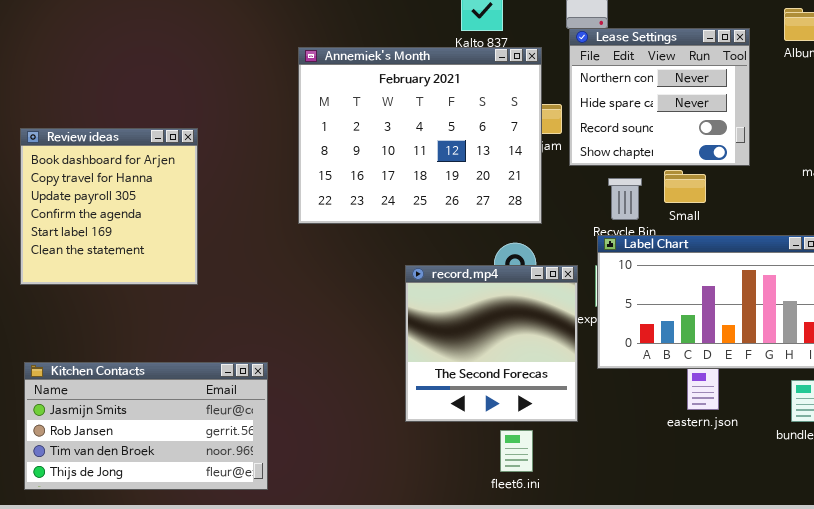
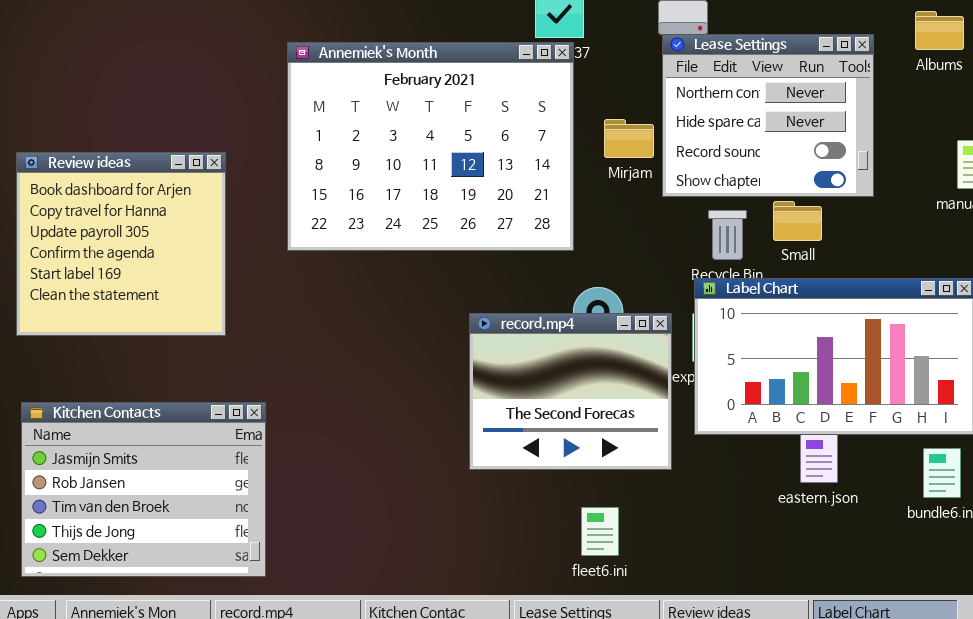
Annemiek's Month: [298,47,542,224] -> [287,42,574,251], moved
record.mp4: [405,265,578,422] -> [469,313,672,470], resized
Kitchen Contacts: [24,362,268,490] -> [21,402,266,577], resized

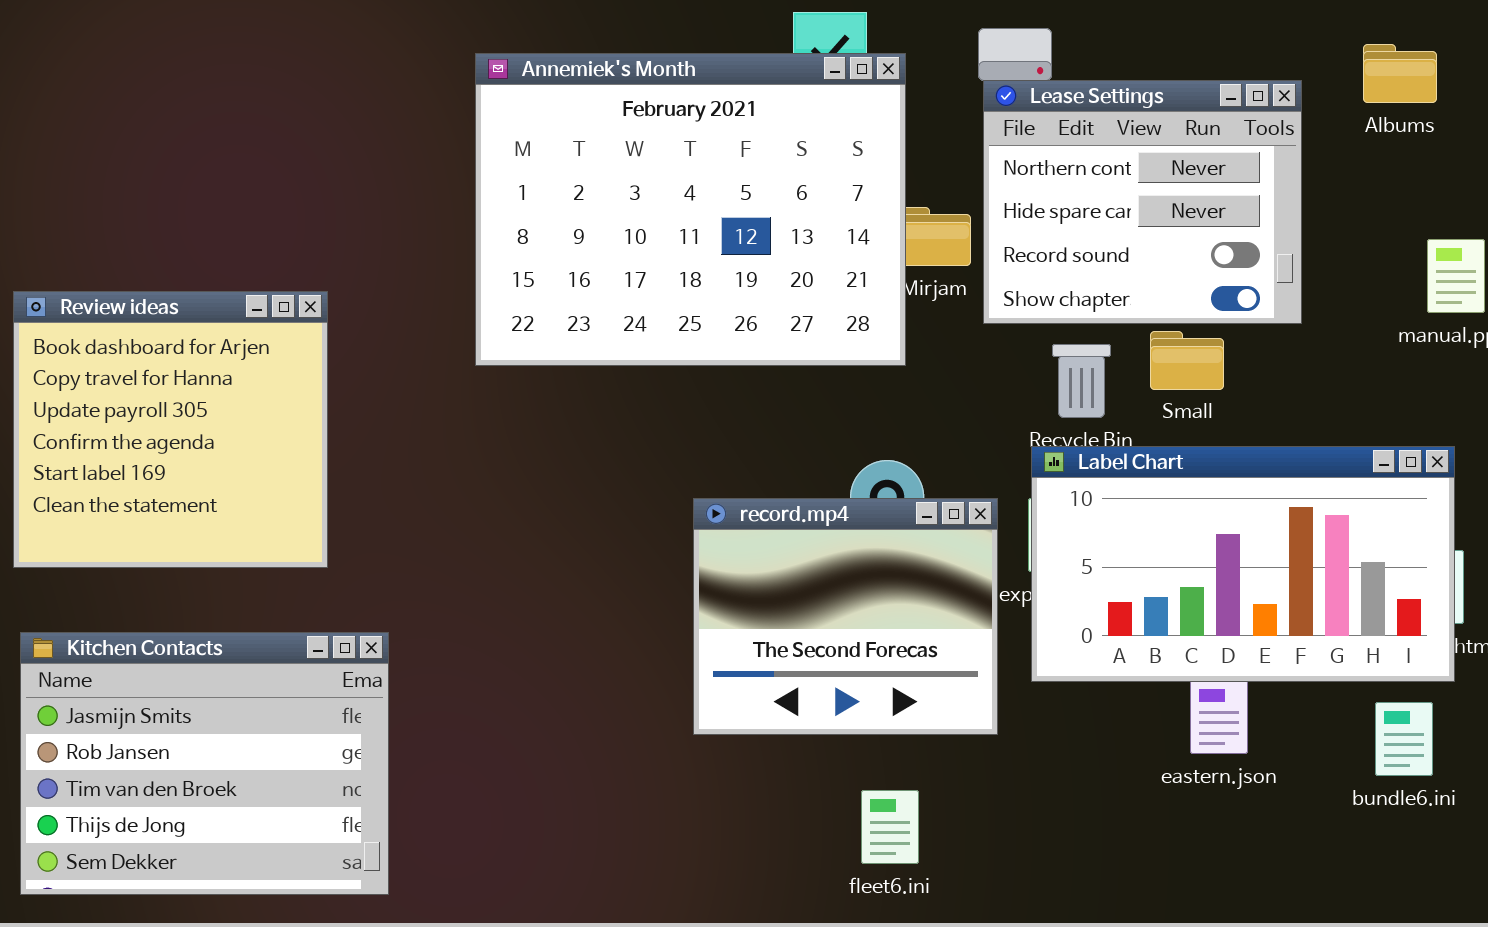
Annemiek's Month: [287,42,574,251] -> [475,53,906,366], moved
Review ideas: [16,152,226,336] -> [13,291,328,568], moved

